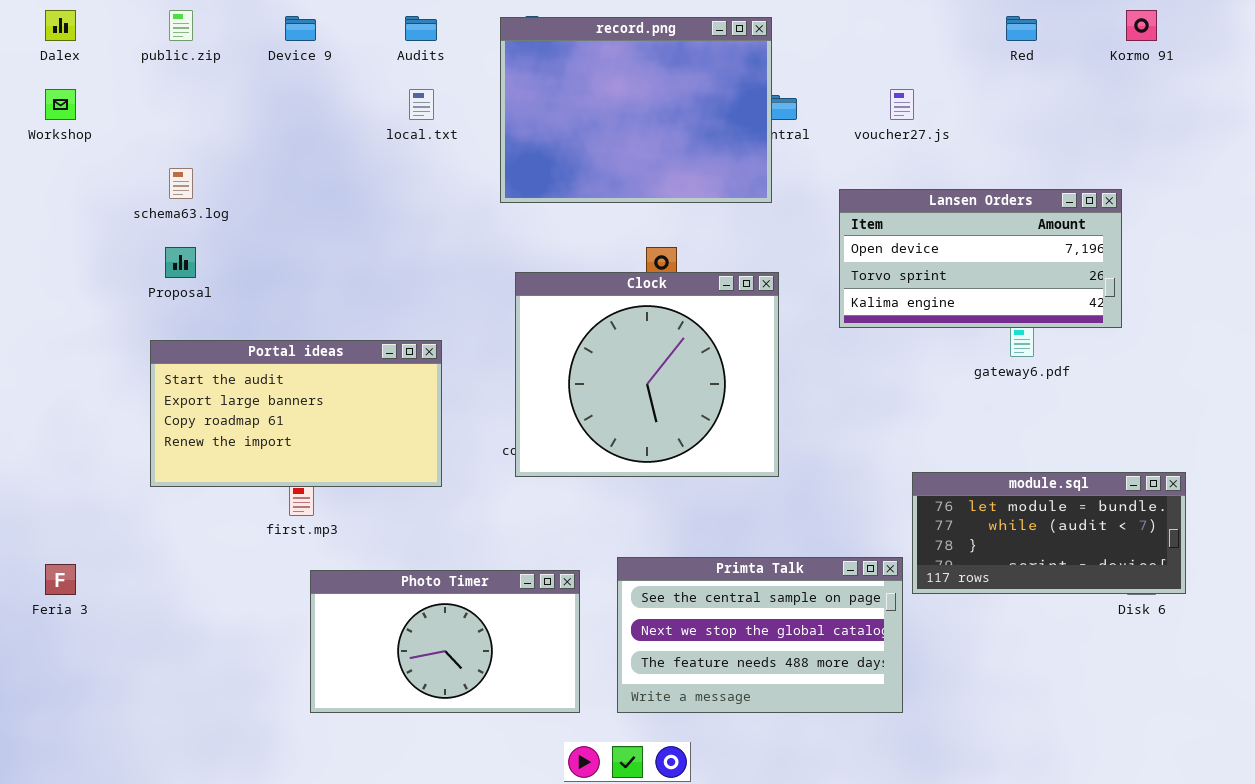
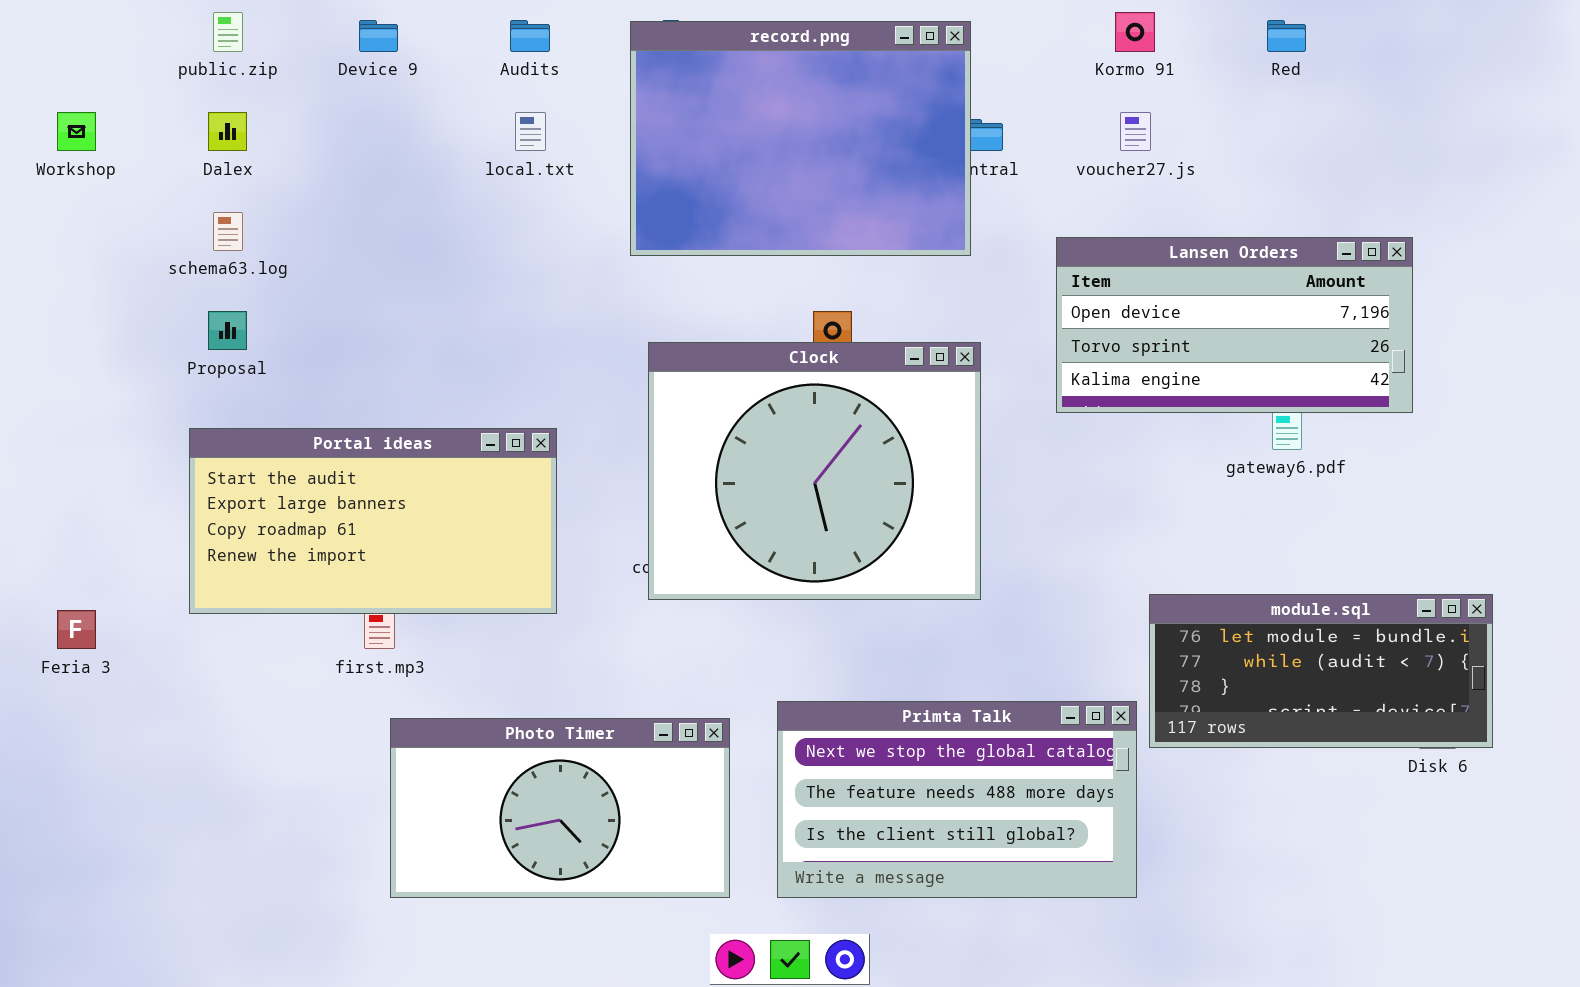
Dalex: [45,10,76,41] -> [208,112,247,151], moved
Kormo 91: [1126,10,1157,41] -> [1115,12,1155,52], moved
Primta Talk: [617,557,903,713] -> [777,701,1137,898], scrolled down 1 row
Feria 3: [45,564,76,595] -> [57,610,96,649], moved

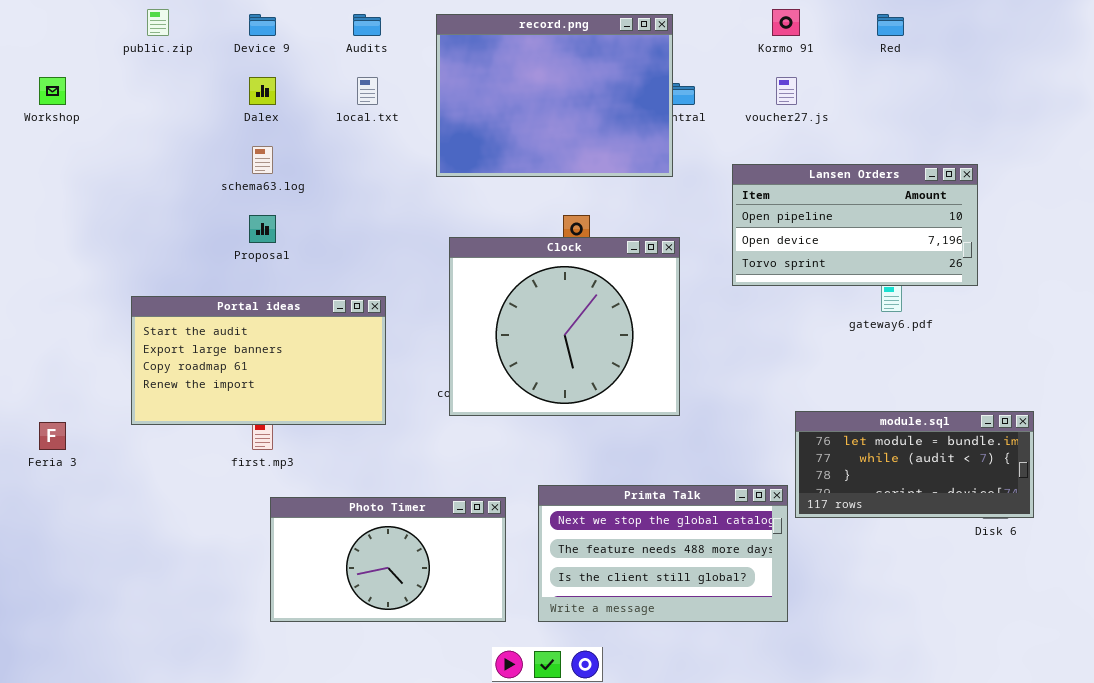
Dalex: [208,112,247,151] -> [249,77,276,105], moved
schema63.log: [213,212,243,251] -> [252,146,273,174], moved
Lansen Orders: [1056,237,1413,413] -> [732,164,978,286], scrolled up 1 row
Proposal: [208,311,247,350] -> [249,215,276,243], moved

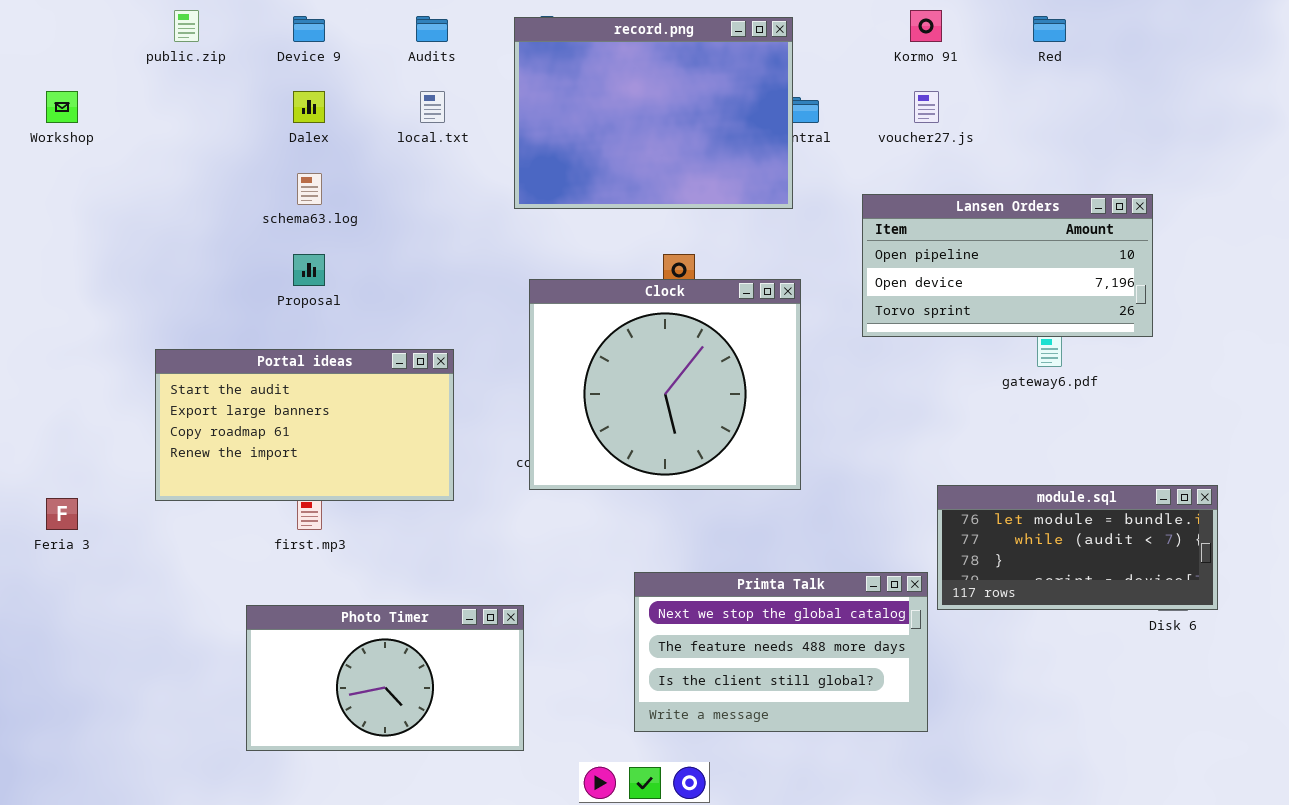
Photo Timer: [270,497,506,622] -> [246,605,524,751], moved

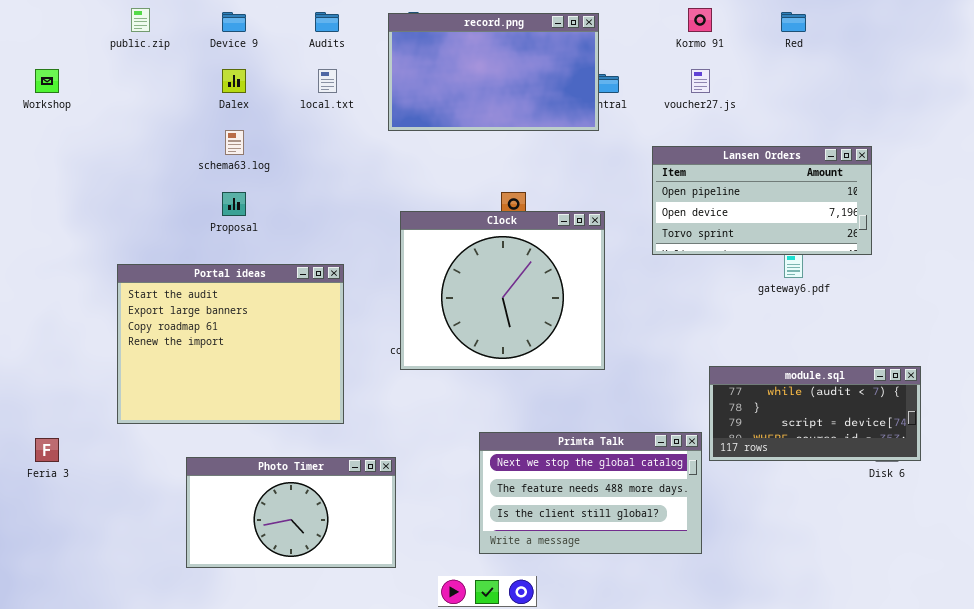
record.png: [514,17,793,209] -> [388,13,599,131], resized
Portal ideas: [155,349,454,501] -> [117,264,344,424], resized
module.sql: [937,485,1218,610] -> [709,366,921,461], scrolled down 1 row
Feria 3: [46,498,78,530] -> [35,438,59,462], moved

